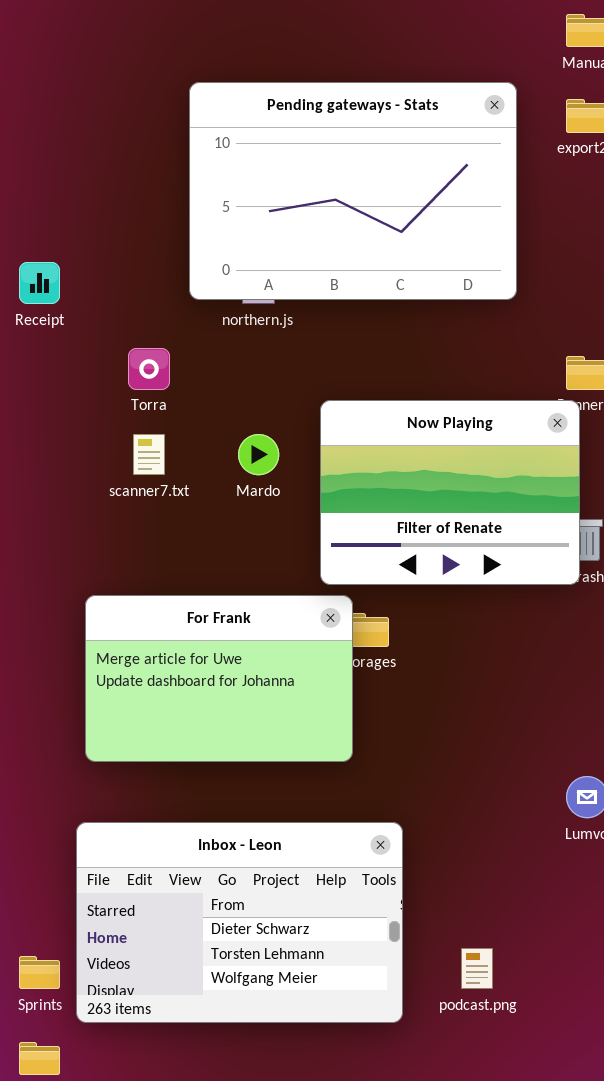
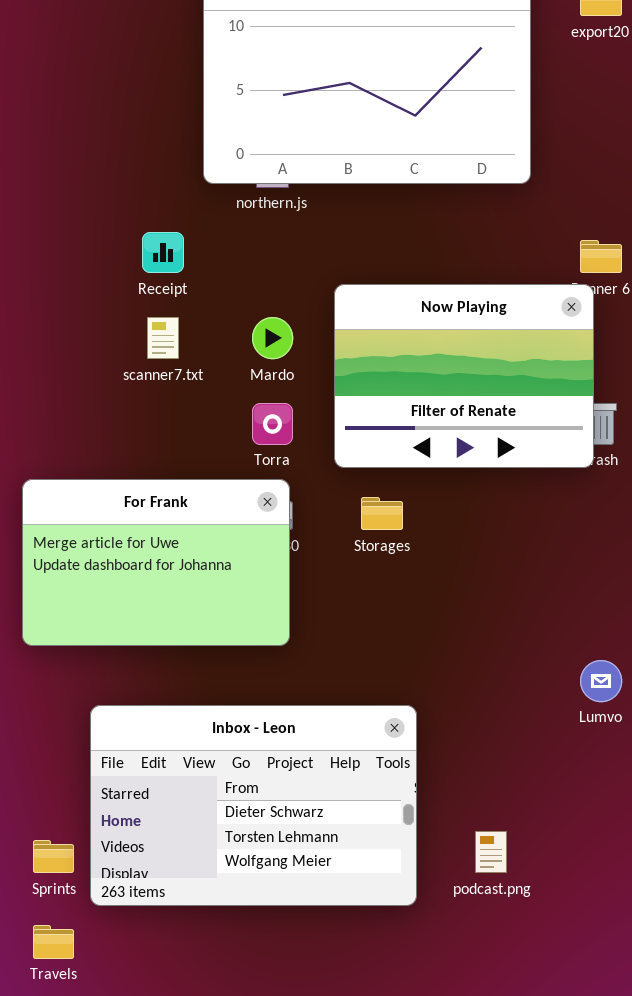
Receipt: [19,262,60,304] -> [142,232,184,273], moved
Torra: [128,348,170,390] -> [252,403,293,445], moved
For Frank: [85,595,353,762] -> [22,479,290,646], moved

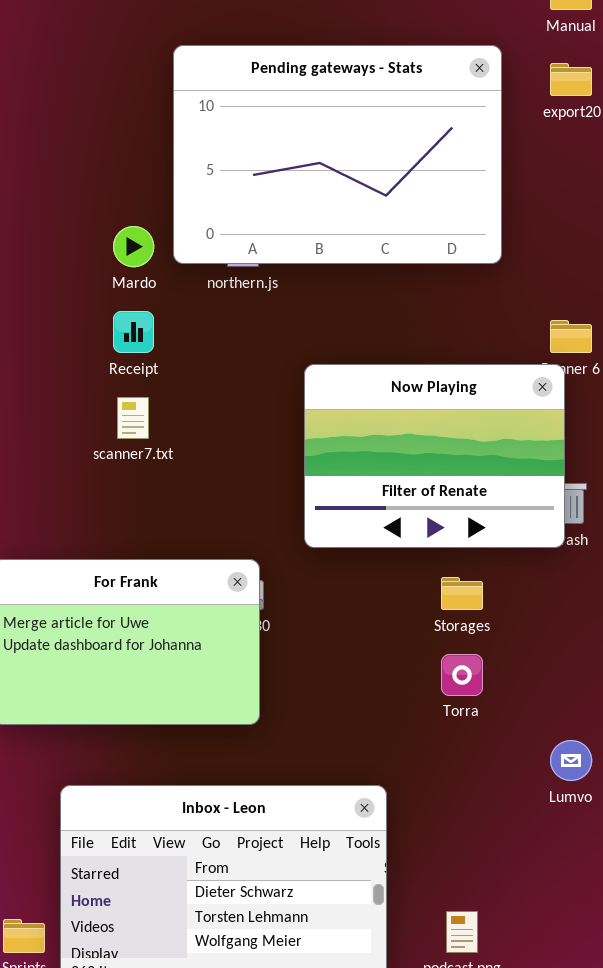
Mardo: [252,317,293,359] -> [113,226,154,267], moved
Torra: [252,403,293,445] -> [441,654,483,696], moved
Storages: [361,497,403,530] -> [441,577,483,610], moved

